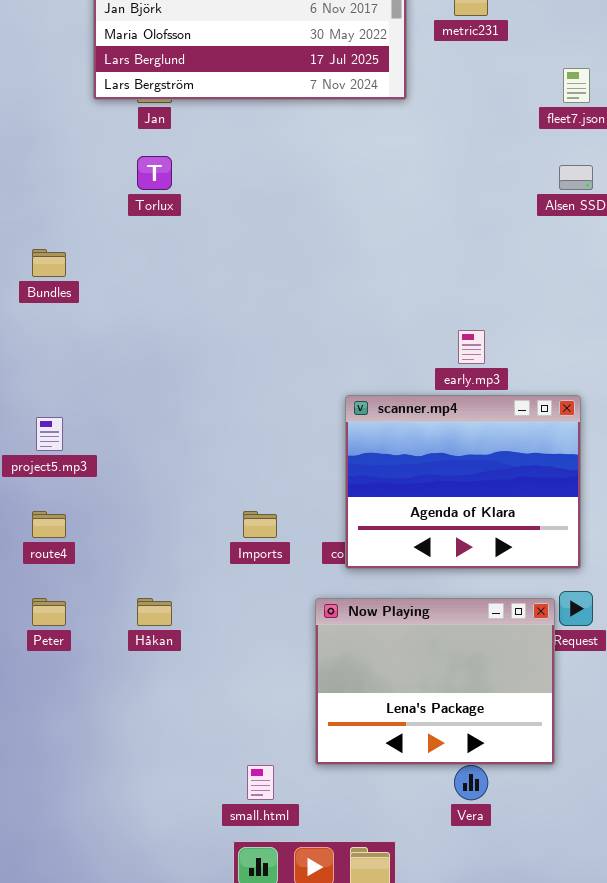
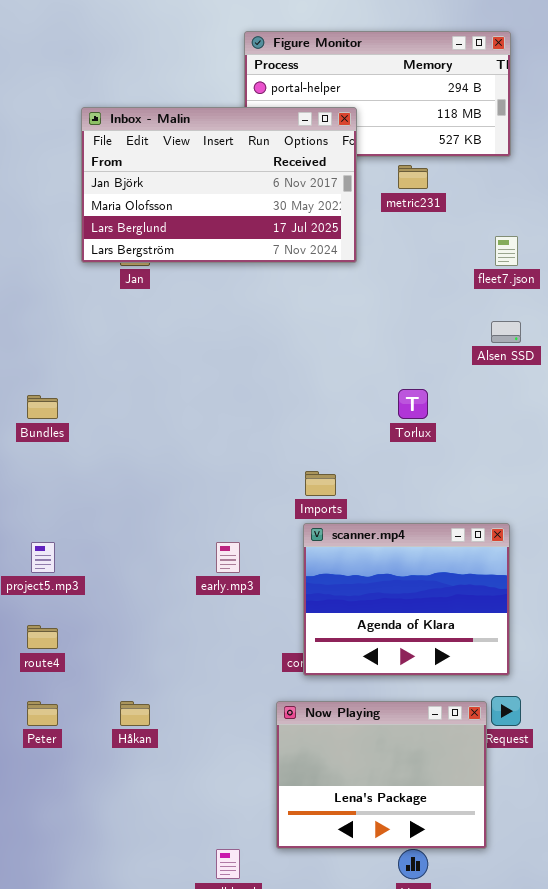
Torlux: [137,156,172,190] -> [398,389,428,419], moved
early.mp3: [458,330,485,364] -> [216,542,240,573], moved
Imports: [243,511,277,538] -> [305,471,336,496], moved

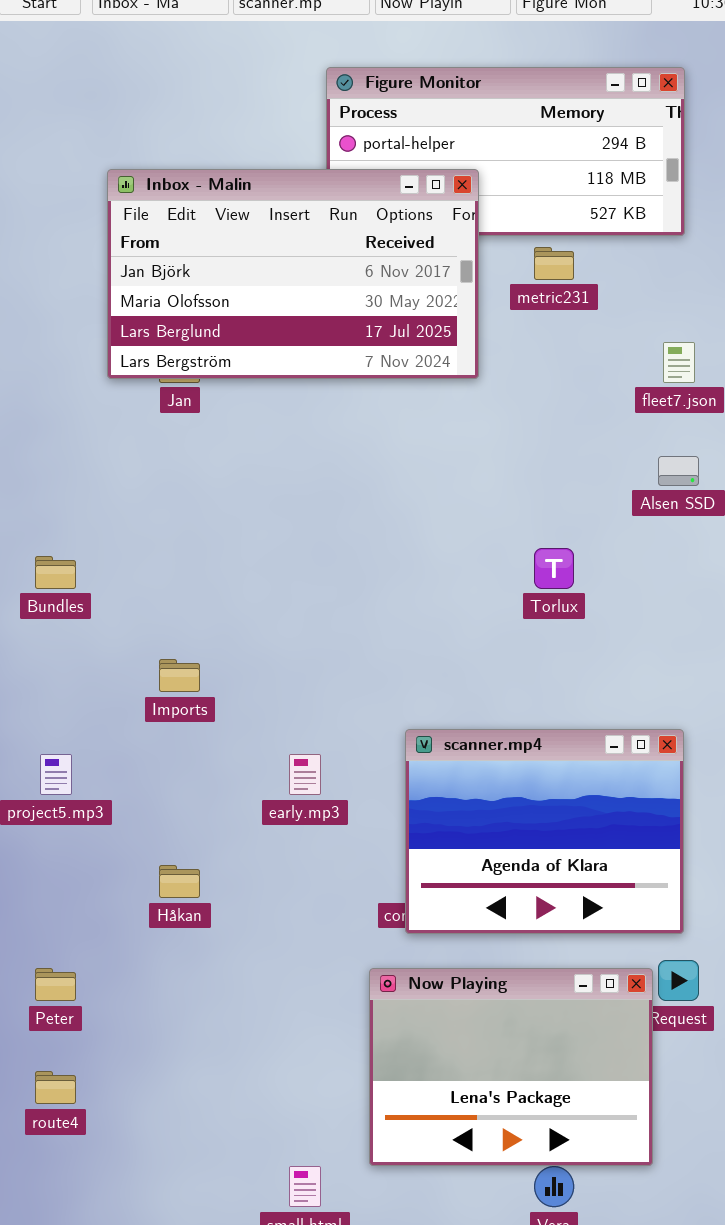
Imports: [305,471,336,496] -> [159,659,200,692], moved
route4: [27,625,58,649] -> [35,1071,76,1104], moved
Håkan: [120,701,150,726] -> [159,865,200,898], moved

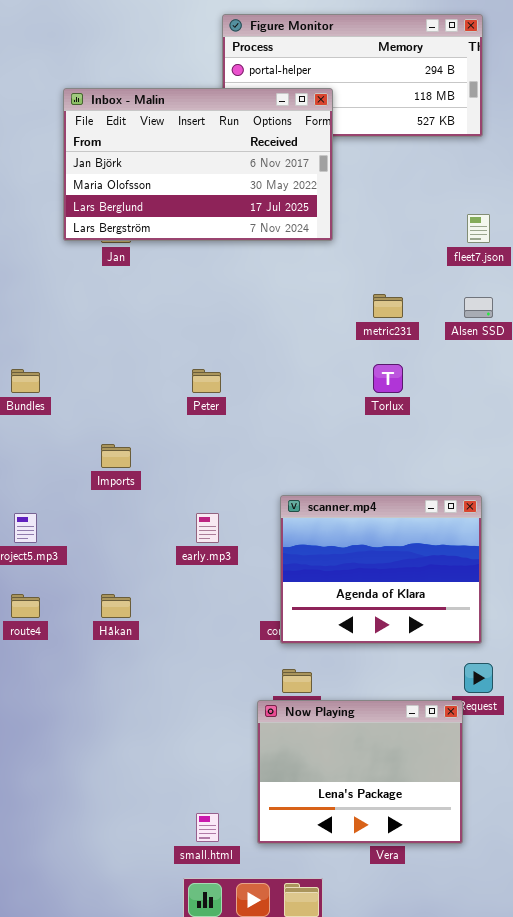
metric231: [534,247,574,280] -> [373,294,403,318], moved
Peter: [35,968,76,1001] -> [192,369,221,393], moved
Now Playing: [369,968,653,1166] -> [257,700,463,844], moved
route4: [35,1071,76,1104] -> [11,594,40,618], moved

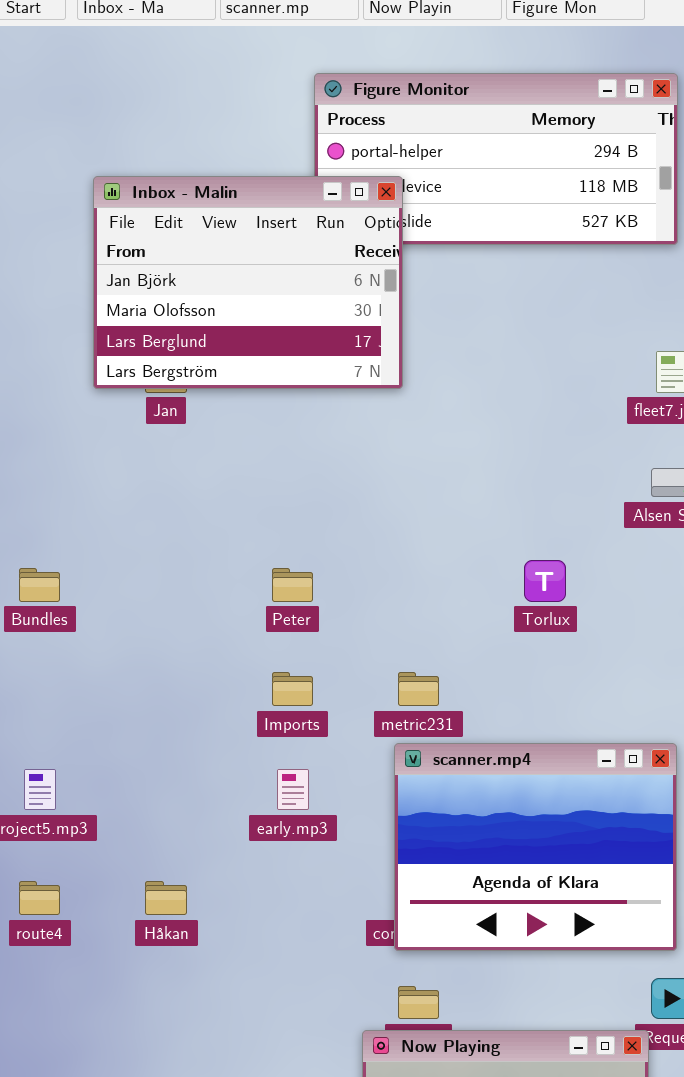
Inbox - Malin: [63,88,333,241] -> [93,176,403,389], resized
metric231: [373,294,403,318] -> [398,672,439,706], moved
Imports: [101,444,131,468] -> [272,672,313,706], moved

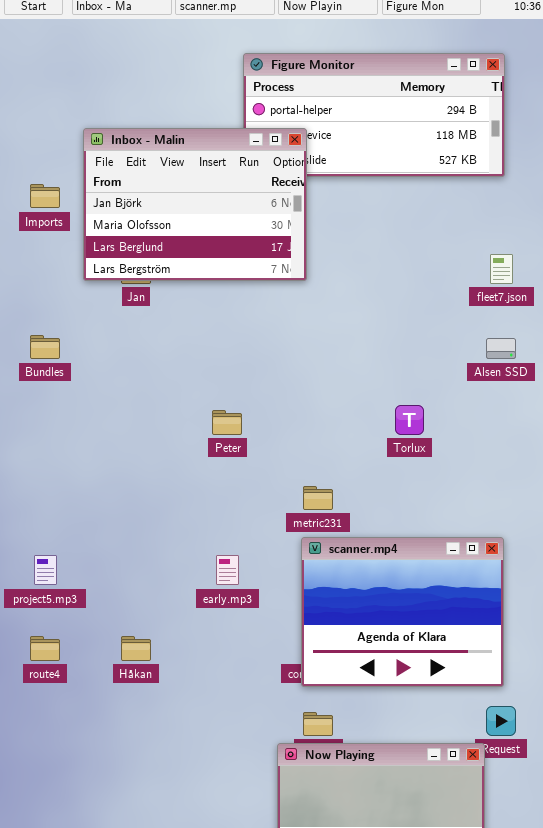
Bundles: [19,568,60,602] -> [30,335,60,359], moved
Imports: [272,672,313,706] -> [30,184,60,208], moved

